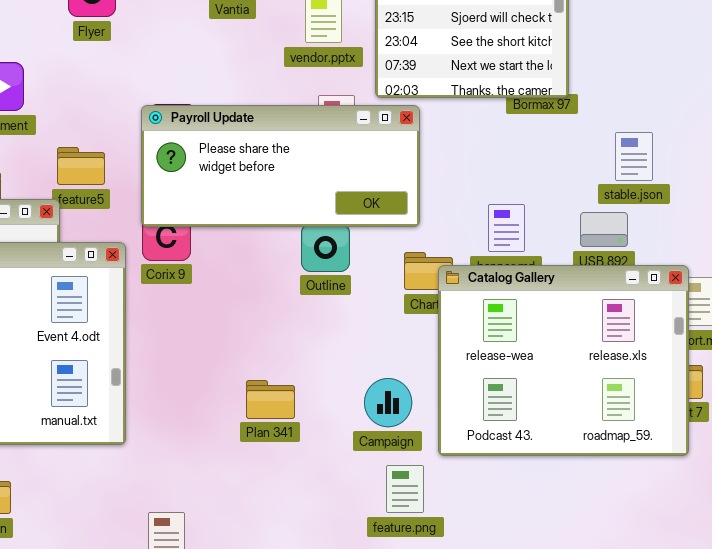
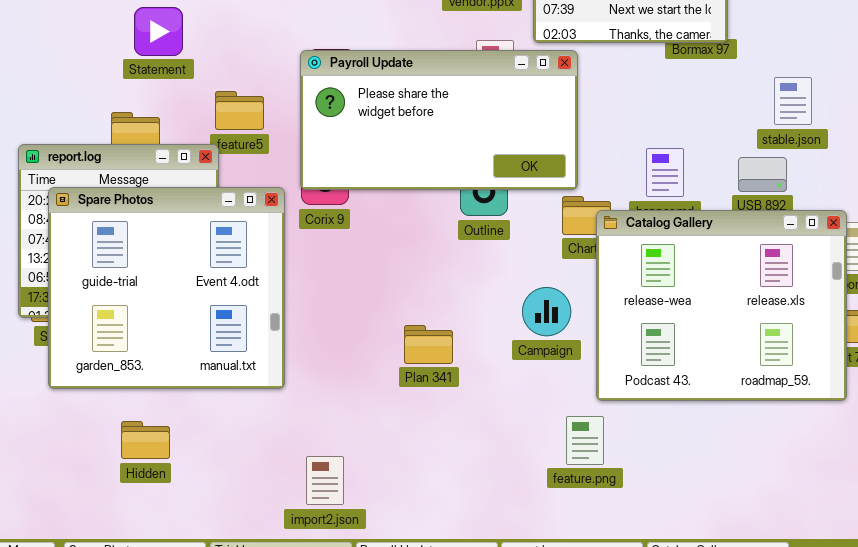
Payroll Update: [141,105,420,227] -> [300,50,578,190], resized
Campaign: [364,378,412,427] -> [522,287,571,336], moved
feature.png: [386,465,424,513] -> [566,416,604,465], moved

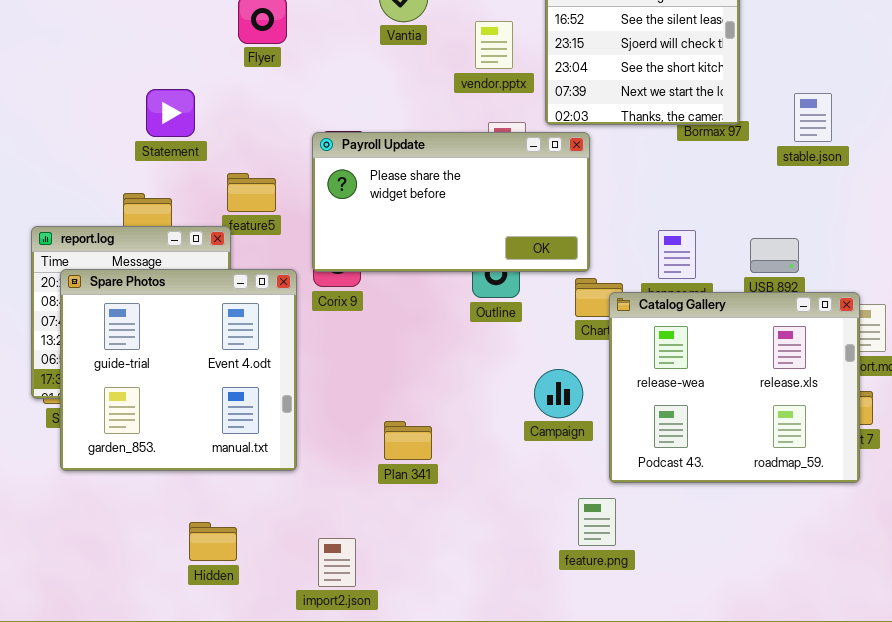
stable.json: [774,77,812,125] -> [794,93,832,142], moved
Plan 341: [404,325,453,364] -> [384,421,432,460], moved
Hidden: [121,421,170,459] -> [189,522,237,561], moved

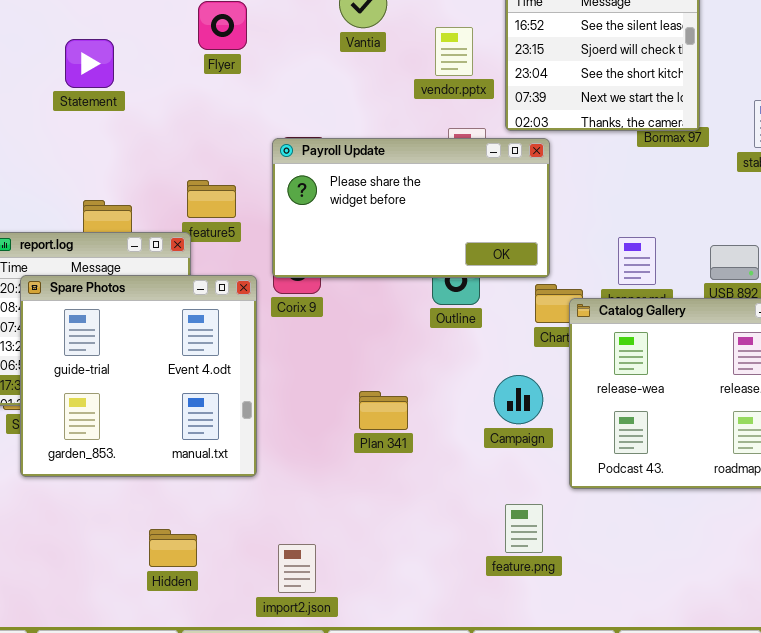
Statement: [146,89,195,137] -> [65,39,114,88], moved
Plan 341: [384,421,432,460] -> [359,391,408,430], moved
feature.png: [578,498,616,546] -> [505,504,543,553], moved

